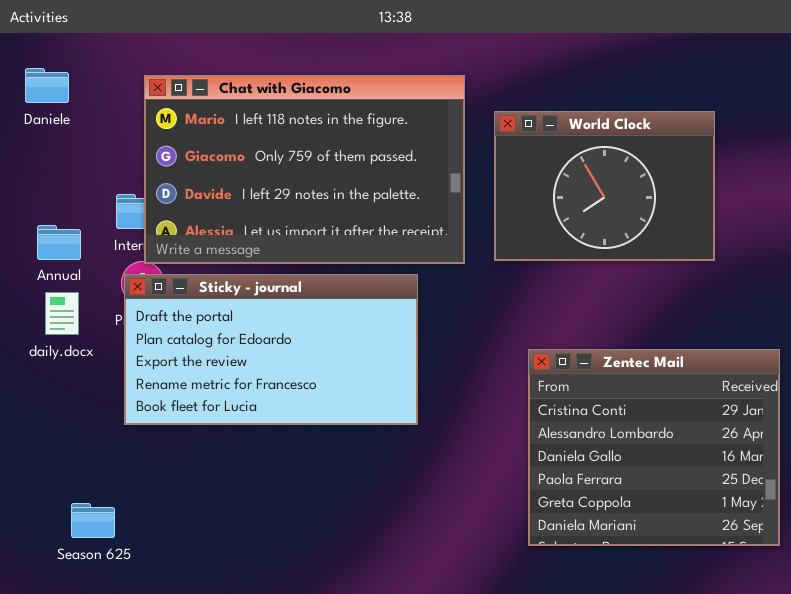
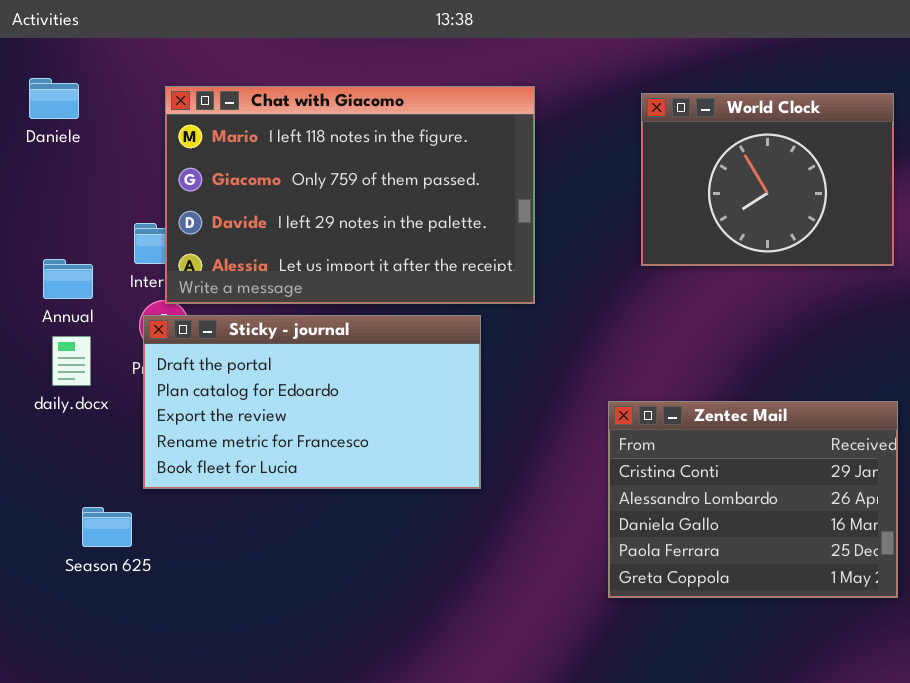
World Clock: [494,111,715,261] -> [641,93,894,266], moved
Zentec Mail: [528,349,780,546] -> [608,401,898,598], resized
Season 625: [71,503,115,538] -> [82,507,132,547], moved

